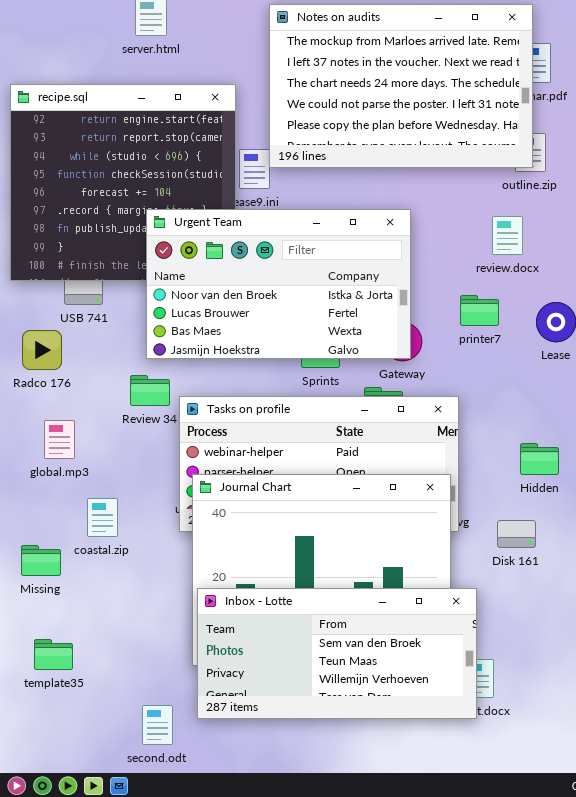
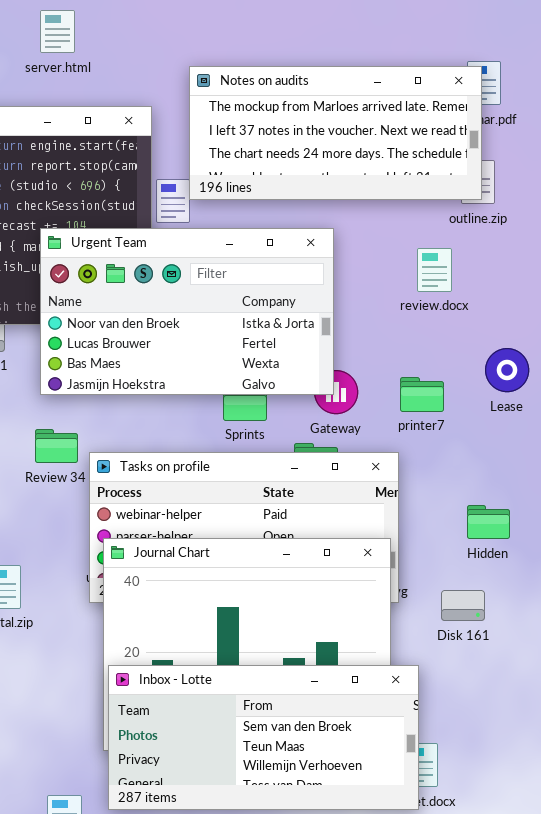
Notes on audits: [269,4,533,168] -> [189,66,482,200], resized
Urgent Team: [146,209,411,359] -> [40,228,334,395], moved
review.docx: [492,216,523,255] -> [417,248,452,292], moved
printer7: [460,295,499,326] -> [400,377,444,412], moved

